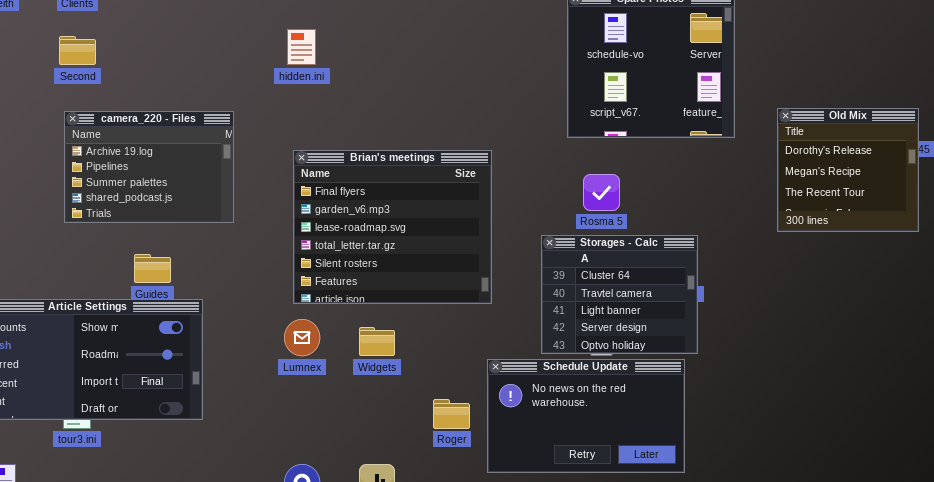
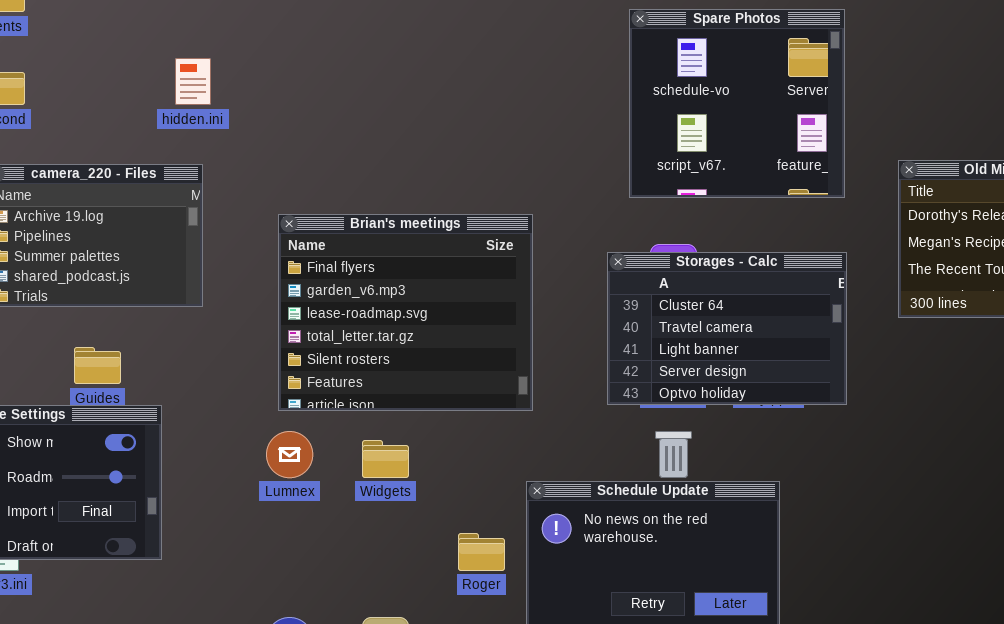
hidden.ini: [287,29,316,65] -> [175,58,211,105], moved
Storages - Calc: [541,235,698,354] -> [607,252,847,405], moved, resized

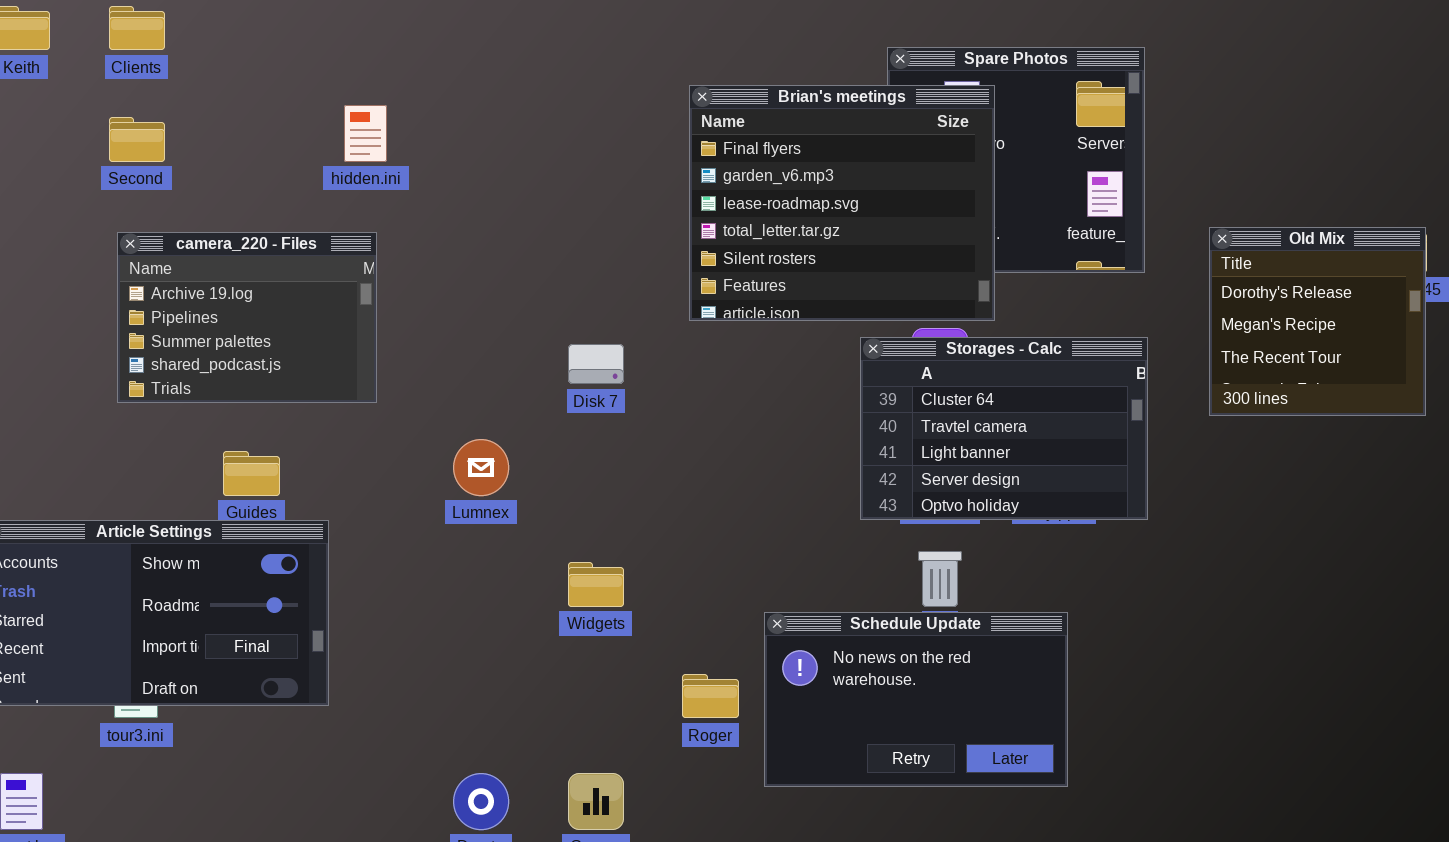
Brian's meetings: [278,214,533,411] -> [689,85,995,321], moved
Lumnex: [266,431,313,478] -> [453,439,509,496], moved

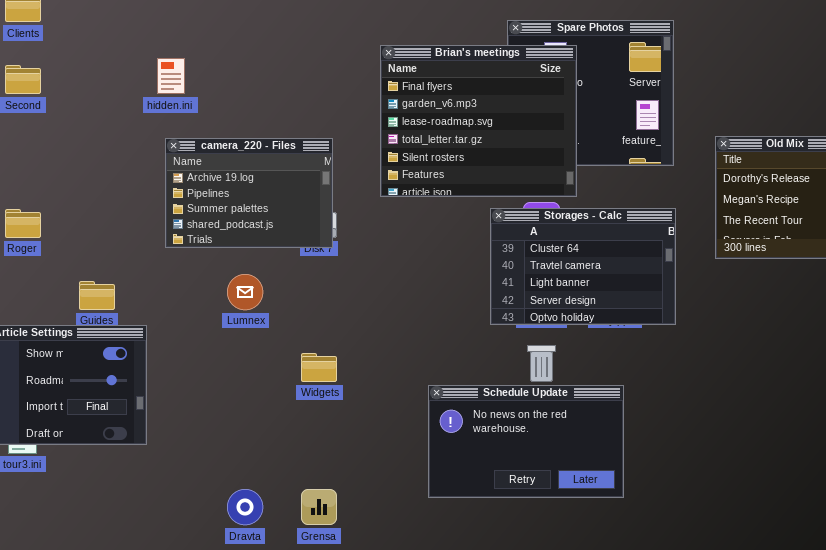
camera_220 - Files: [117,232,377,403] -> [165,138,333,248], moved
Roger: [682,674,739,718] -> [5,209,41,238], moved

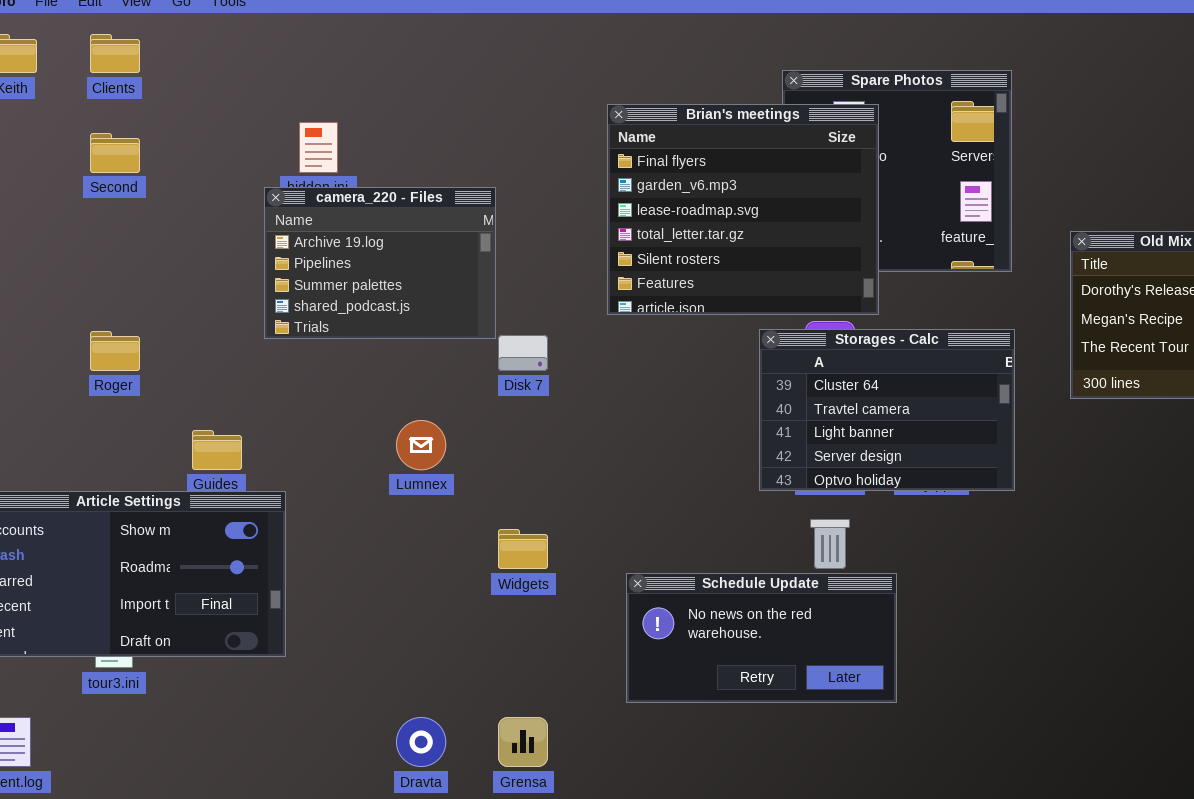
camera_220 - Files: [165,138,333,248] -> [264,187,496,339], moved
Schedule Update: [428,385,624,498] -> [626,573,897,703], moved, resized

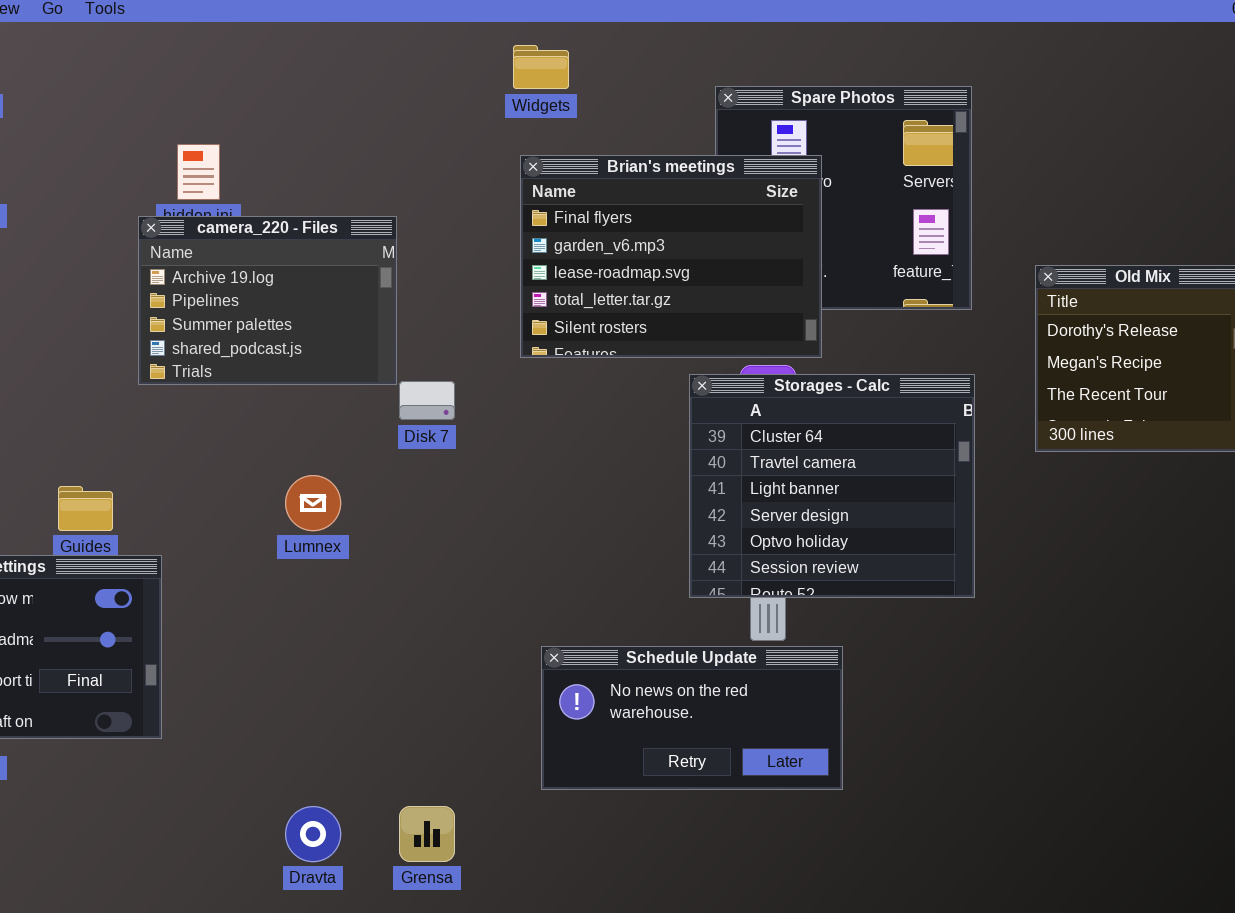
Brian's meetings: [607,104,879,315] -> [520,155,822,358], resized
Storages - Calc: [759,329,1015,491] -> [689,374,975,598], resized
Widgets: [498,529,548,569] -> [513,45,569,89], moved

